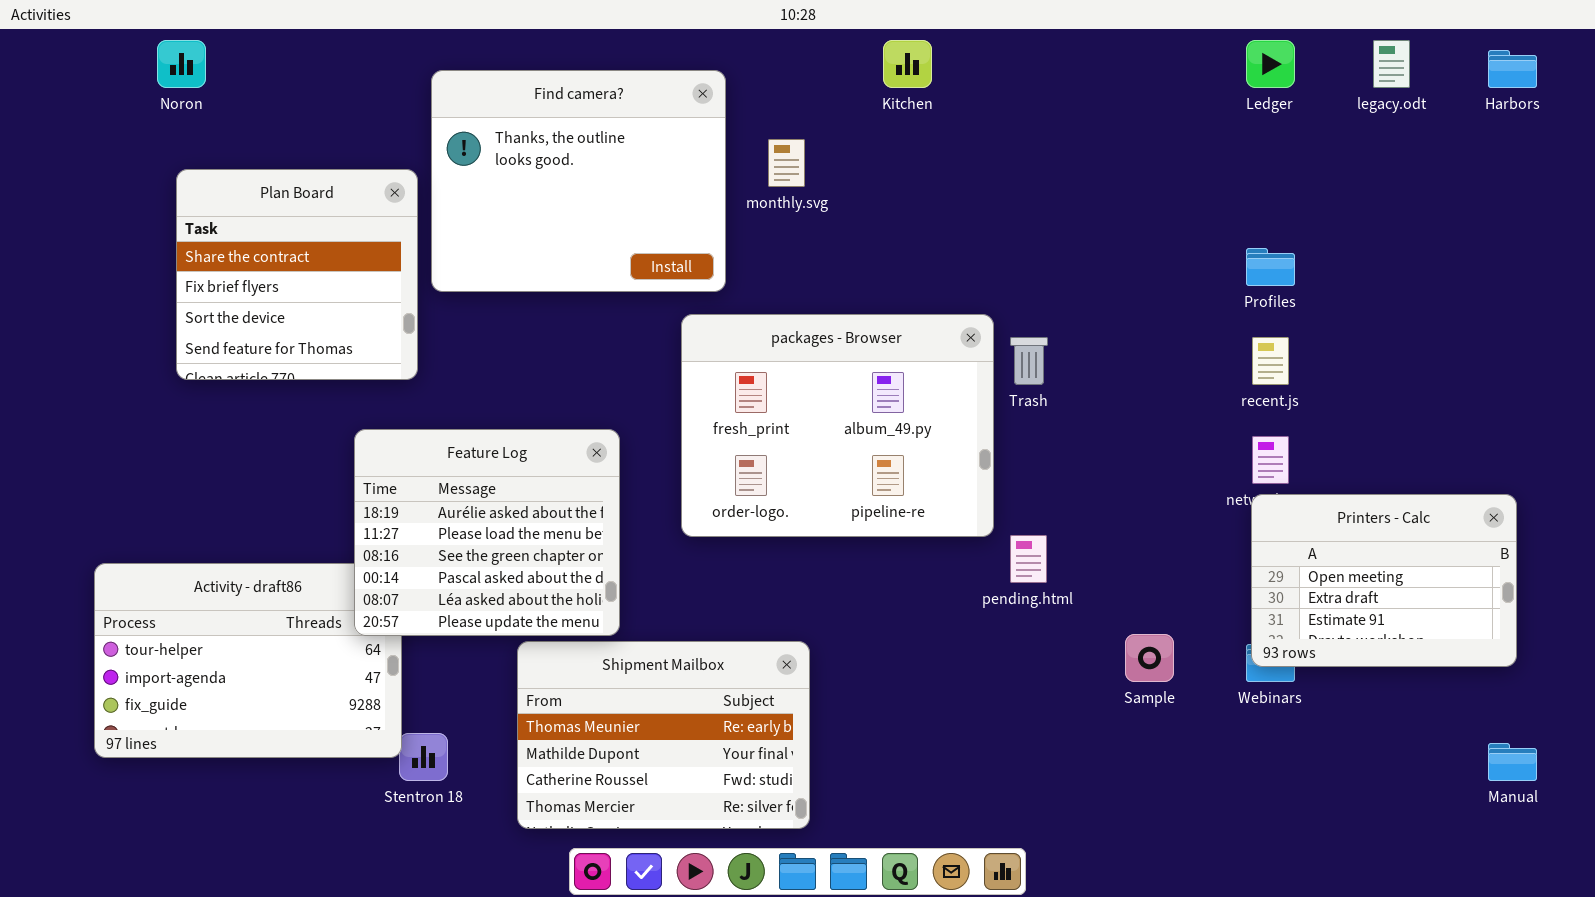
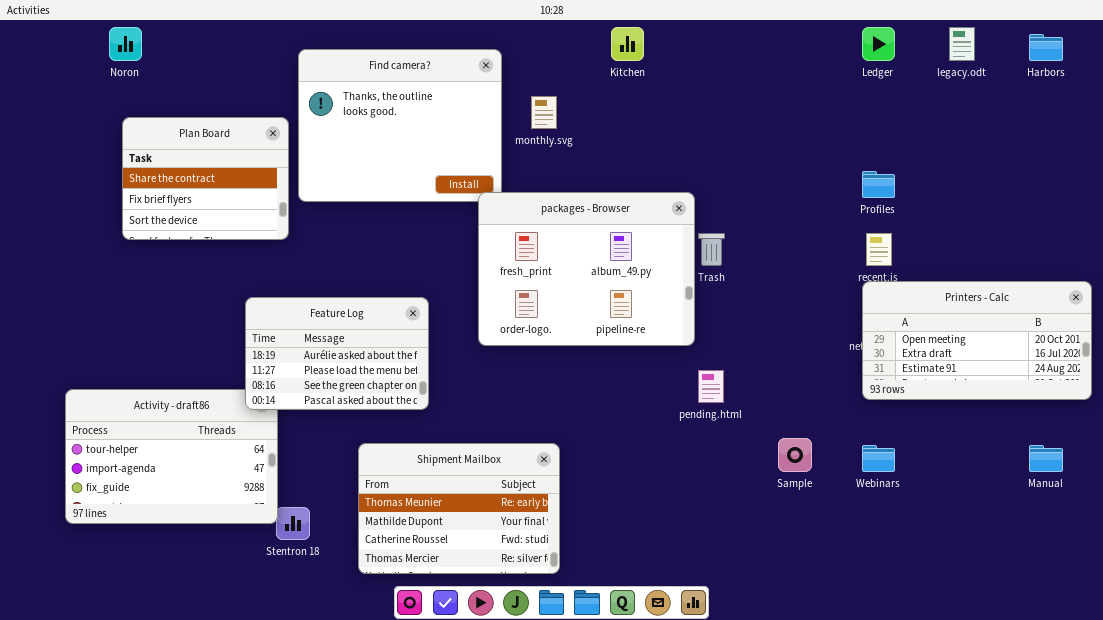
Plan Board: [176,169,418,380] -> [122,117,289,240], resized
packages - Browser: [681,314,994,537] -> [478,192,695,346], moved
Feature Log: [354,429,620,636] -> [245,297,429,410], resized
Printers - Calc: [1251,494,1517,667] -> [862,281,1092,400], moved, resized
Manual: [1488,743,1537,781] -> [1029,445,1063,472], moved

